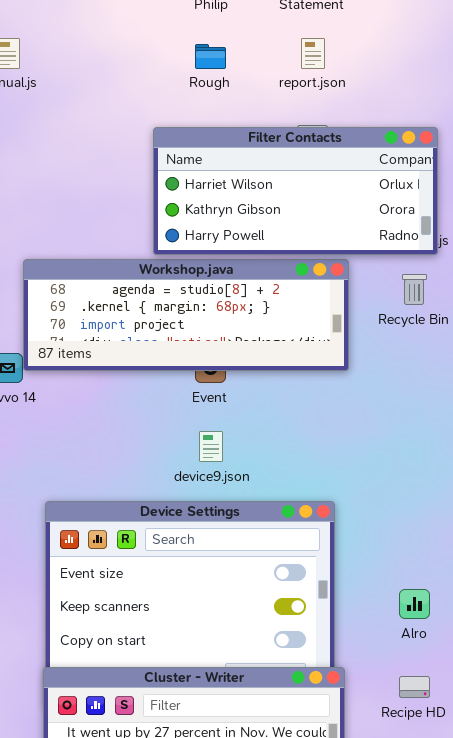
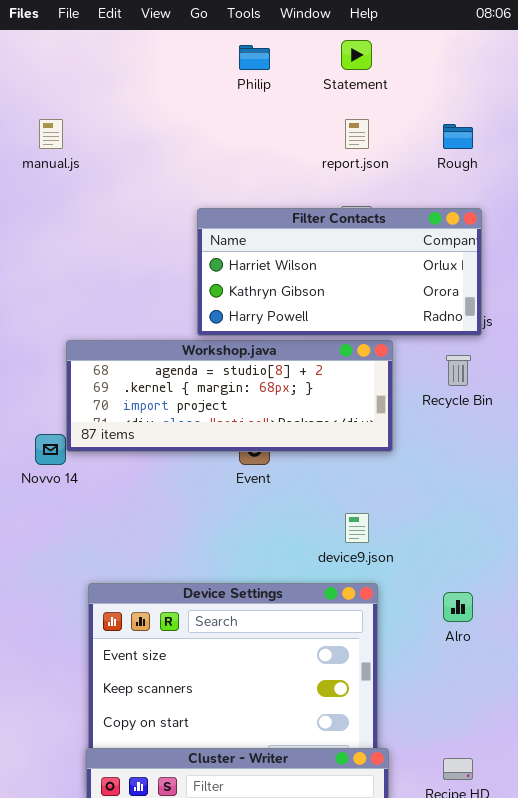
Rough: [195,44,226,69] -> [443,124,473,149], moved
device9.json: [199,431,223,462] -> [345,513,369,543], moved
Alro: [399,589,430,619] -> [443,592,473,622], moved

